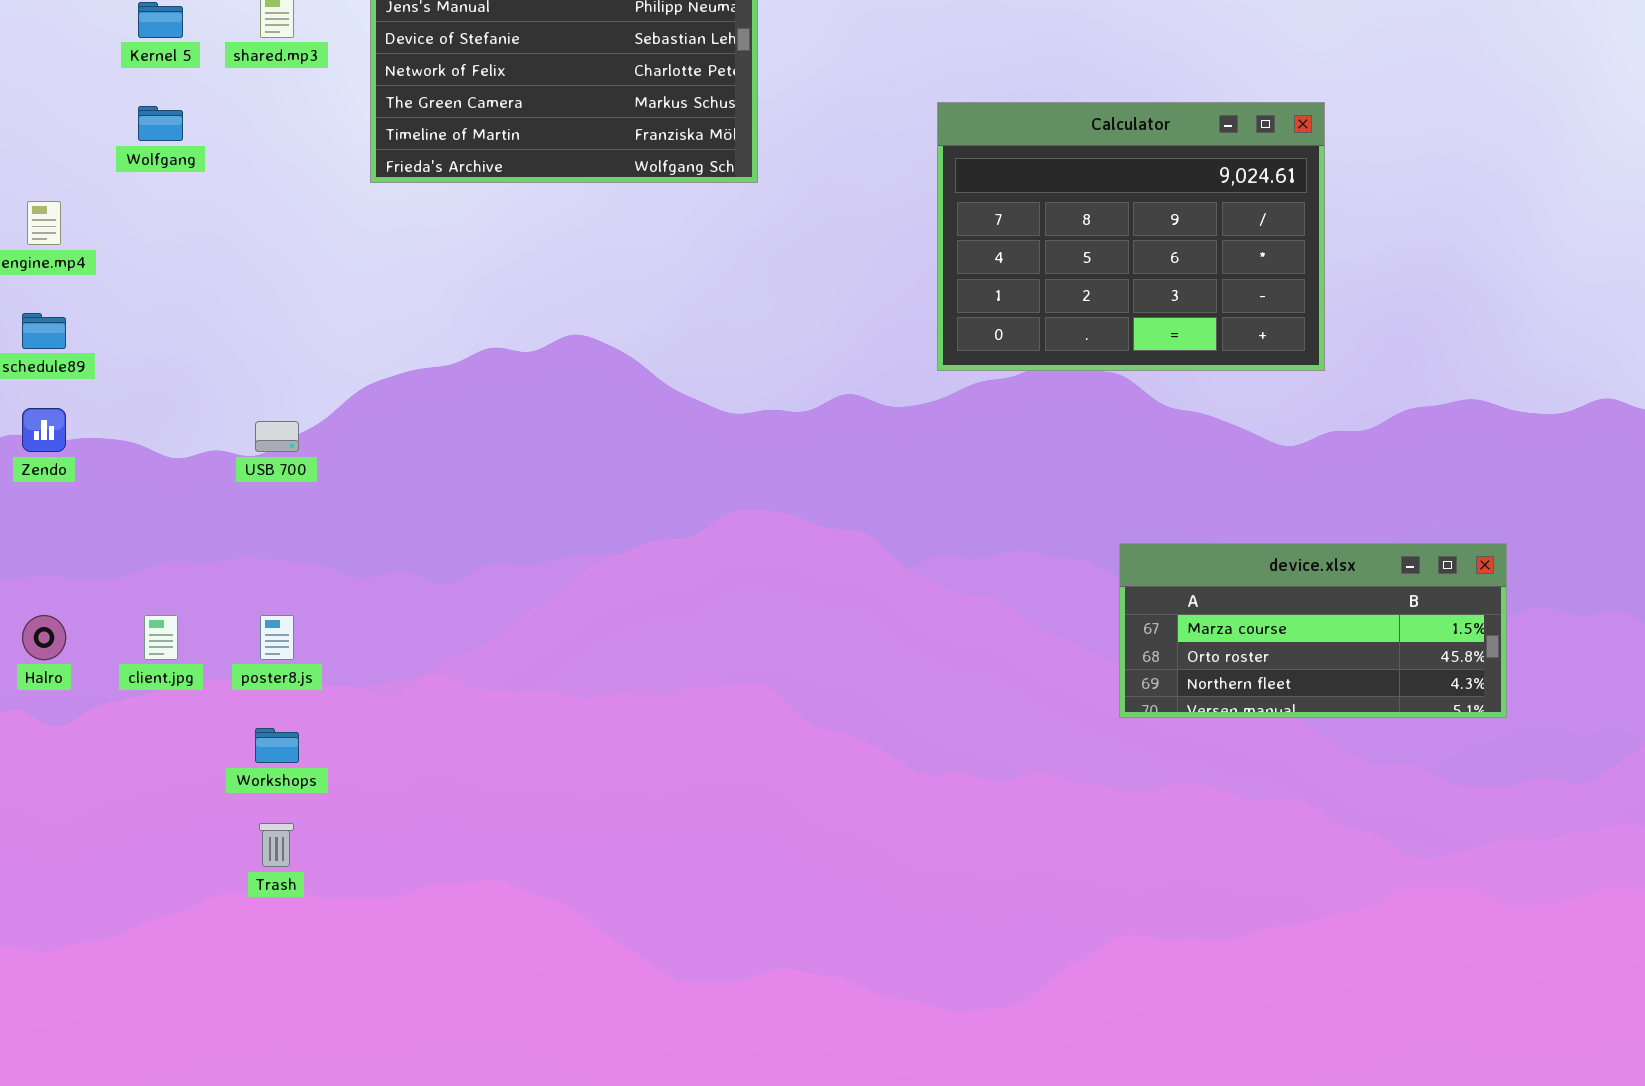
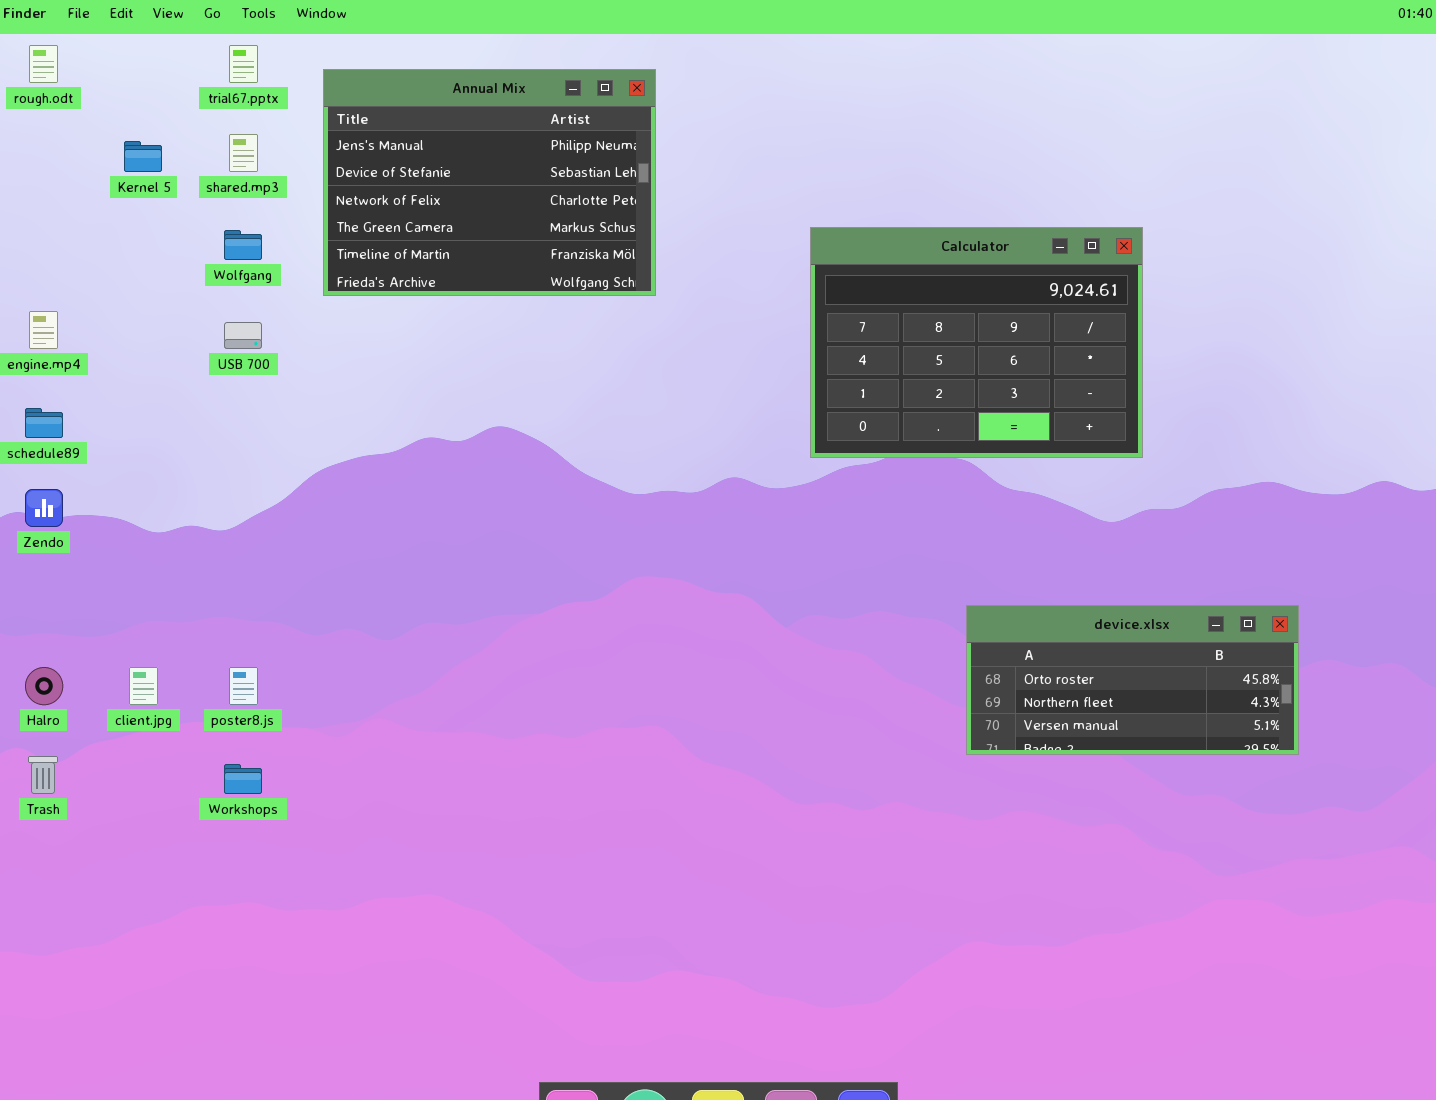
Wolfgang: [138,106,183,141] -> [224,230,262,260], moved
USB 700: [255,421,299,452] -> [224,322,262,349], moved
device.xlsx: [1119,543,1507,718] -> [966,605,1299,755], scrolled down 1 row
Trash: [259,823,294,867] -> [28,756,58,794], moved

